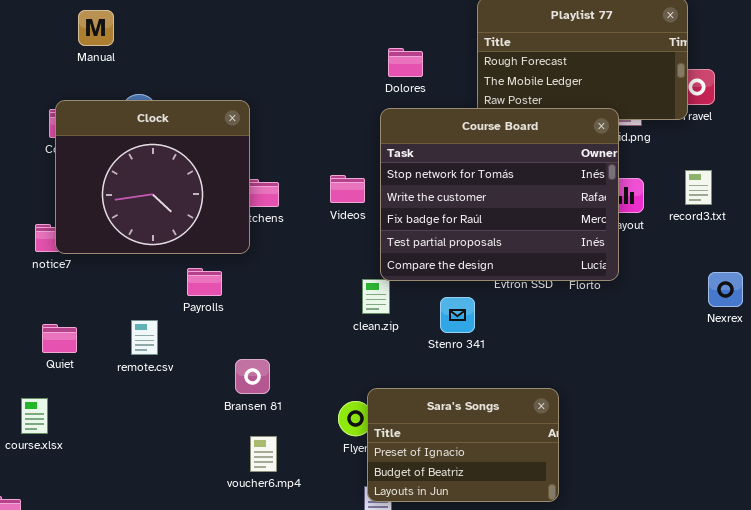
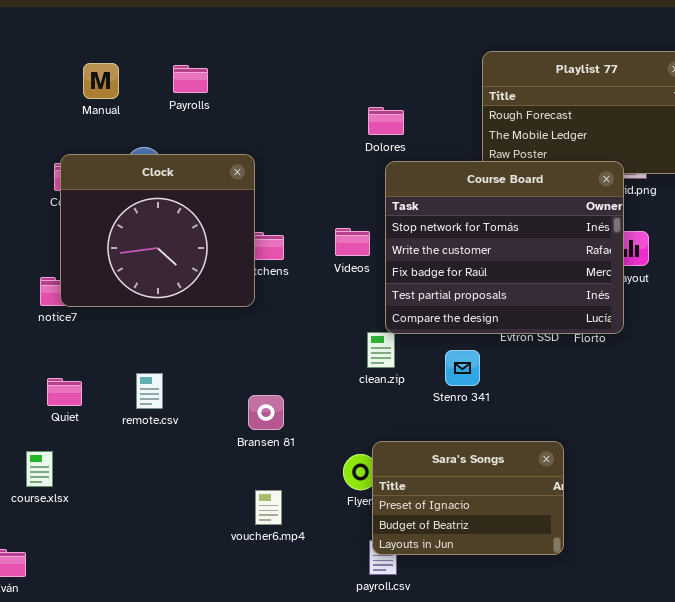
Dolores: [388,48,423,77] -> [368,107,404,135], moved
Payrolls: [187,268,222,296] -> [173,65,208,93], moved
Bransen 81: [235,359,270,394] -> [248,395,284,430], moved

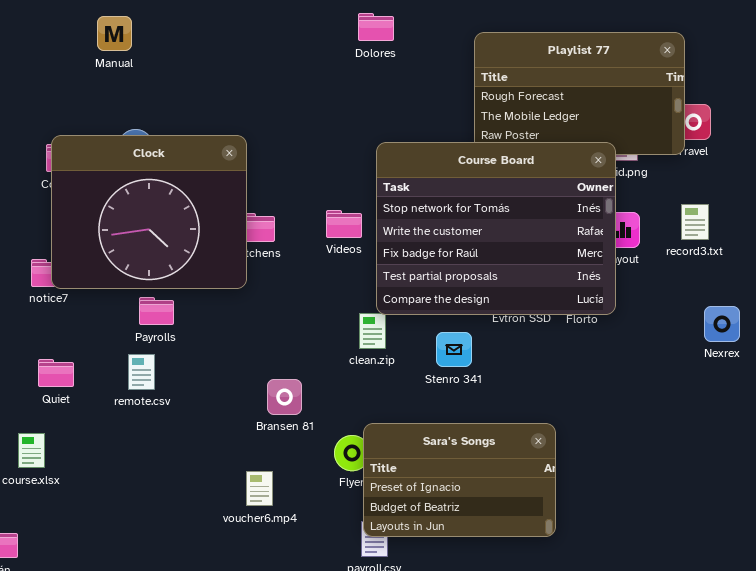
Manual: [83,63,119,99] -> [97,16,132,51], moved
Payrolls: [173,65,208,93] -> [139,297,174,325], moved
Dolores: [368,107,404,135] -> [358,13,394,41], moved
Bransen 81: [248,395,284,430] -> [267,379,302,415], moved

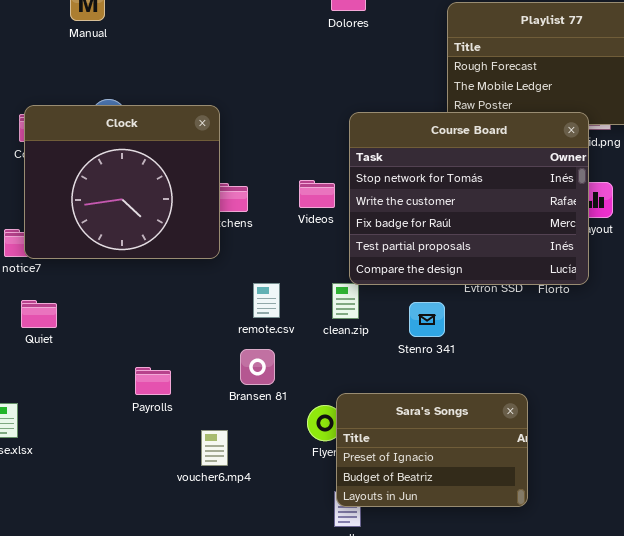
Payrolls: [139,297,174,325] -> [135,367,171,395], moved
remote.csv: [128,354,155,390] -> [253,283,280,318], moved
Quiet: [38,359,74,387] -> [21,300,57,328], moved
voucher6.mp4: [246,471,273,506] -> [201,430,228,466], moved

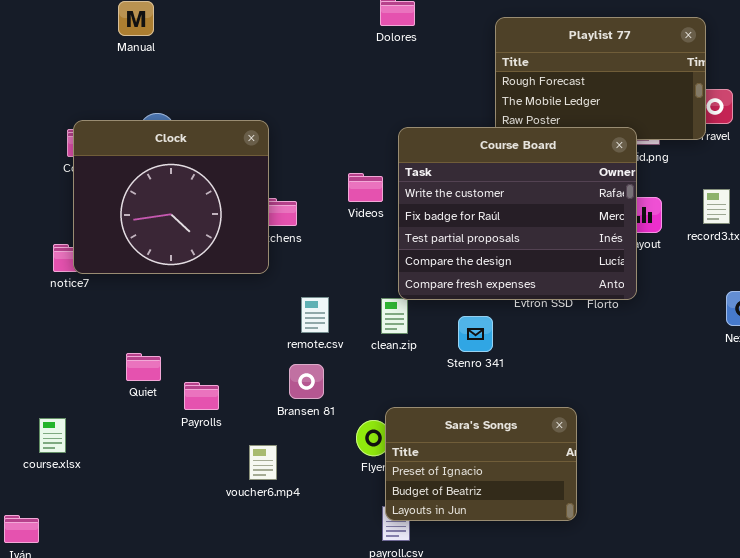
Course Board: [349,112,589,285] -> [398,127,637,300], scrolled down 1 row
Videos: [299,180,335,208] -> [348,173,383,202], moved
Quiet: [21,300,57,328] -> [126,353,161,381], moved

